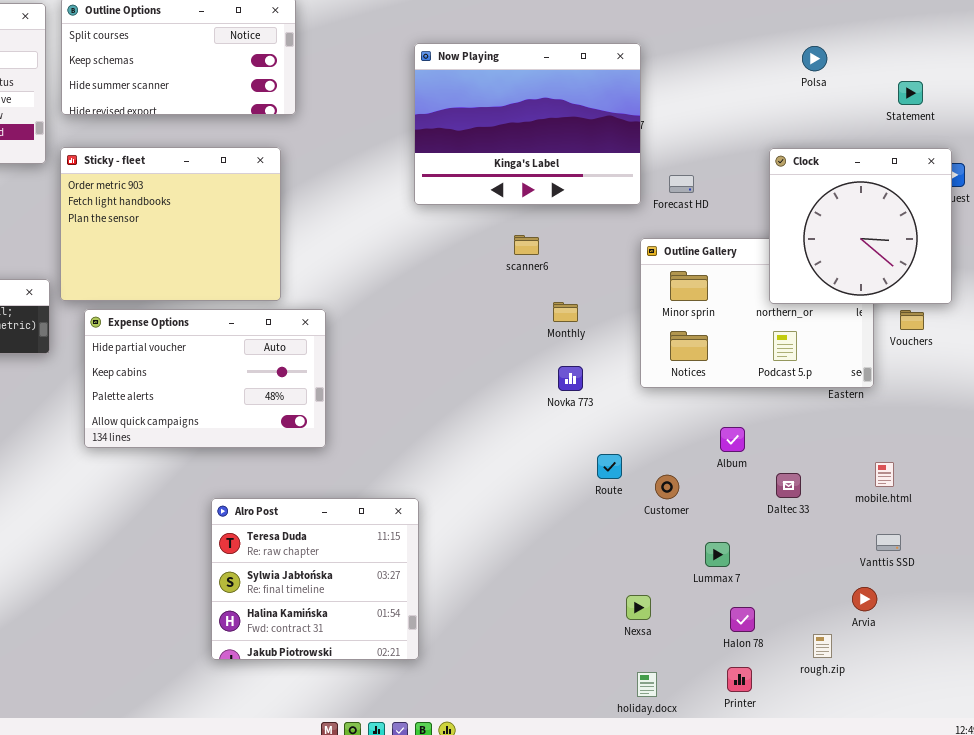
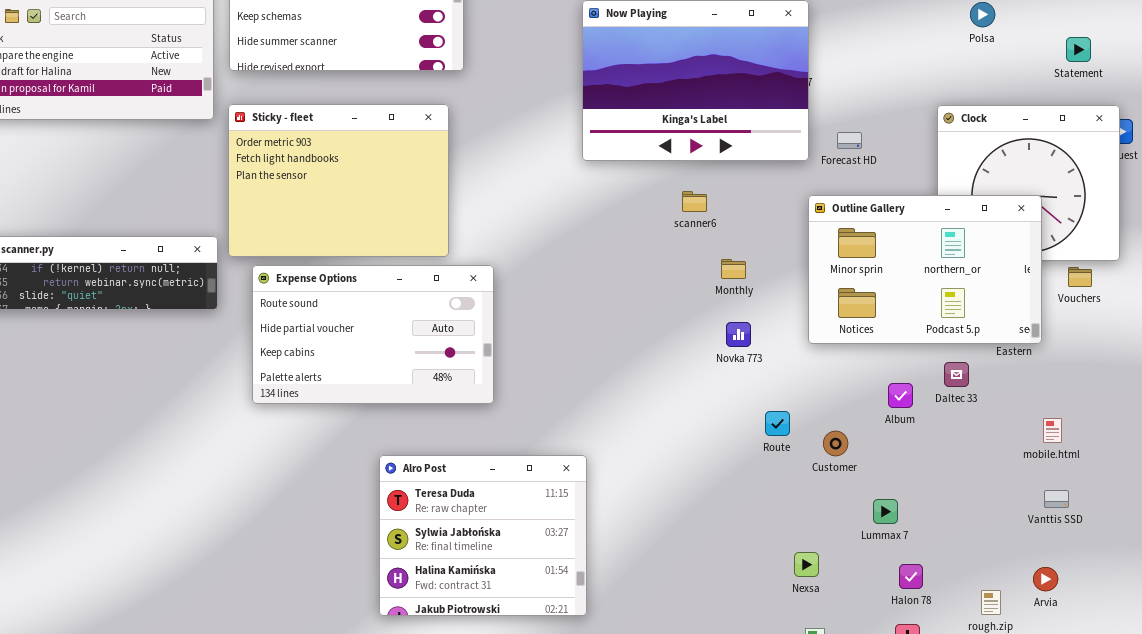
Outline Gallery: [640,238,874,388] -> [808,195,1042,344], raised
Expense Options: [84,309,326,448] -> [252,265,494,404], scrolled up 1 row
Daltec 33: [776,473,801,498] -> [944,362,969,387], moved
Arvia: [852,587,877,611] -> [1033,567,1058,591], moved

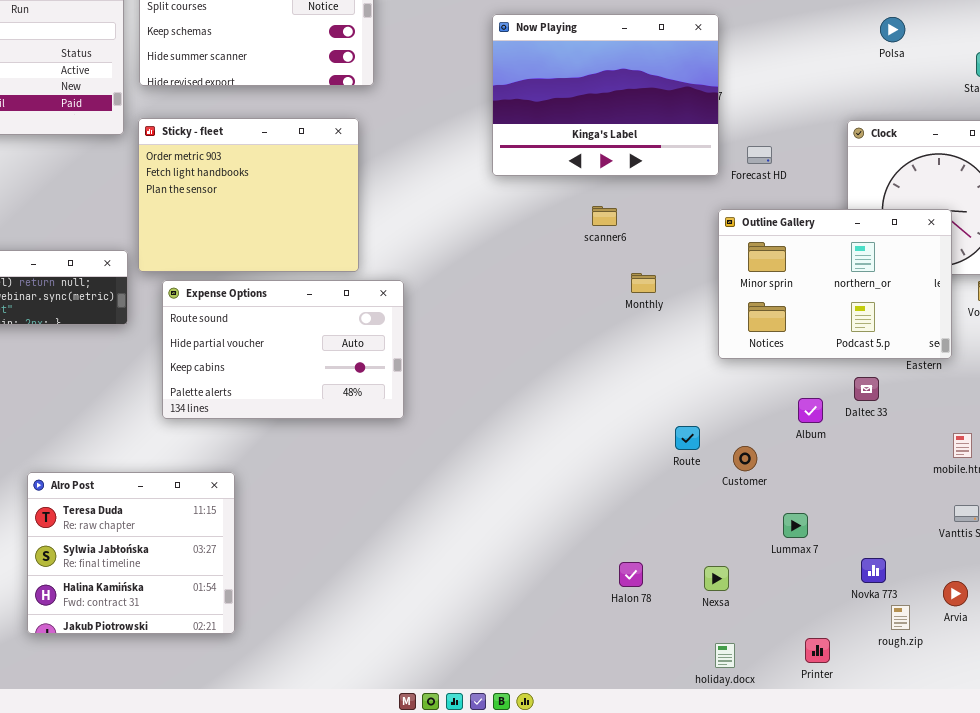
Novka 773: [726,322,751,347] -> [861,558,886,583], moved
Alro Post: [379,455,587,616] -> [27,472,235,634], moved
Halon 78: [899,564,923,589] -> [619,562,643,587], moved

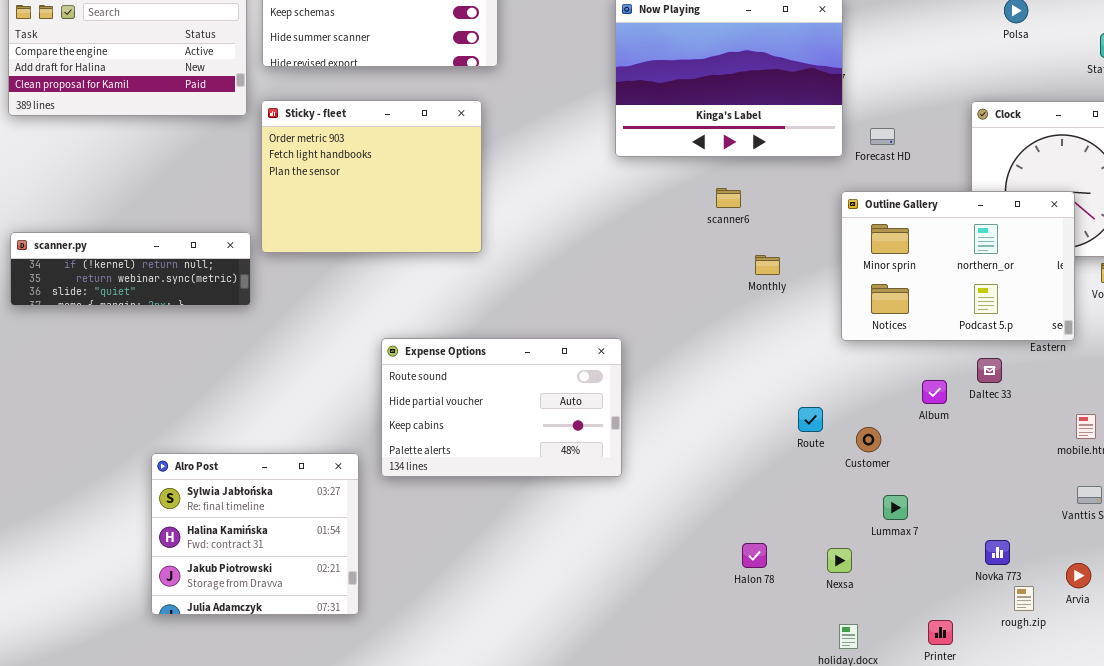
Expense Options: [162,280,404,419] -> [381,338,622,477], moved
Alro Post: [27,472,235,634] -> [151,453,359,615], scrolled down 1 row
Lummax 7: [783,513,808,538] -> [883,495,908,520], moved

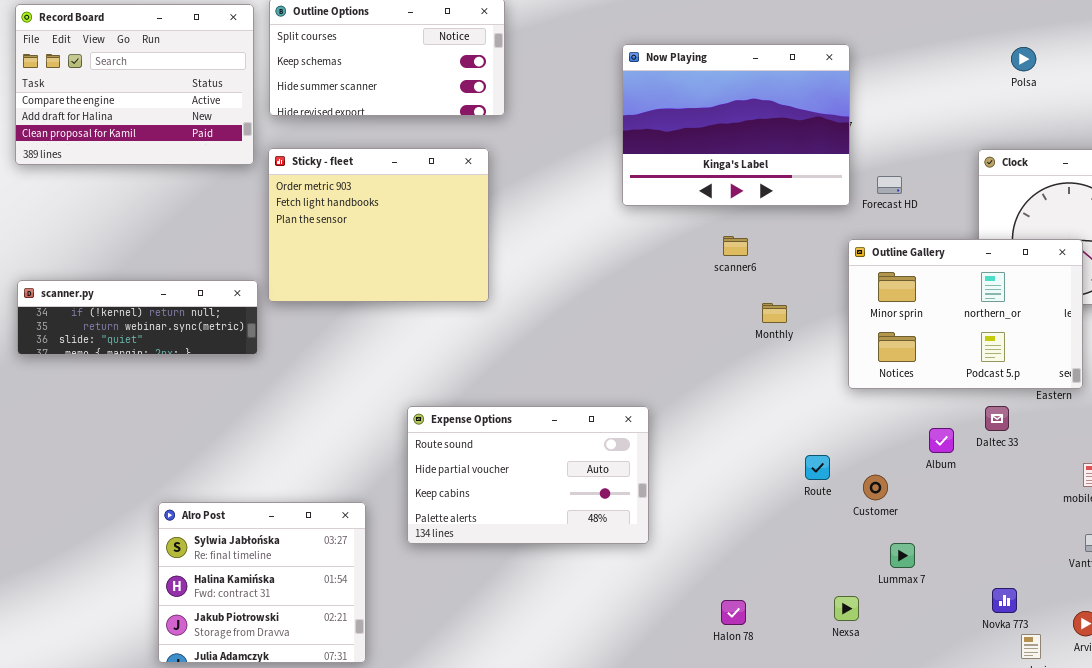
Expense Options: [381,338,622,477] -> [407,406,649,544], moved
Halon 78: [742,543,767,568] -> [721,600,746,625], moved

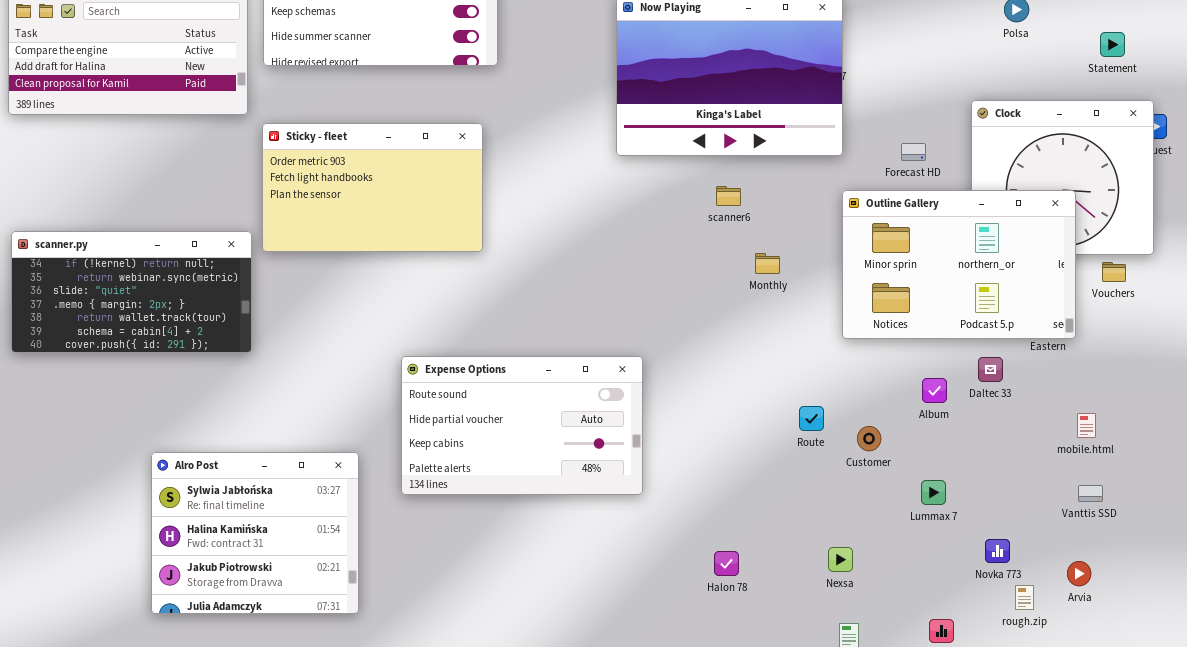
Sticky - fleet: [268,148,489,302] -> [262,123,483,252], resized
Forecast HD: [877,176,902,194] -> [901,143,926,161], moved
scanner.py: [17,280,258,355] -> [11,231,252,353], resized
Lummax 7: [890,543,915,568] -> [921,480,946,505], moved

